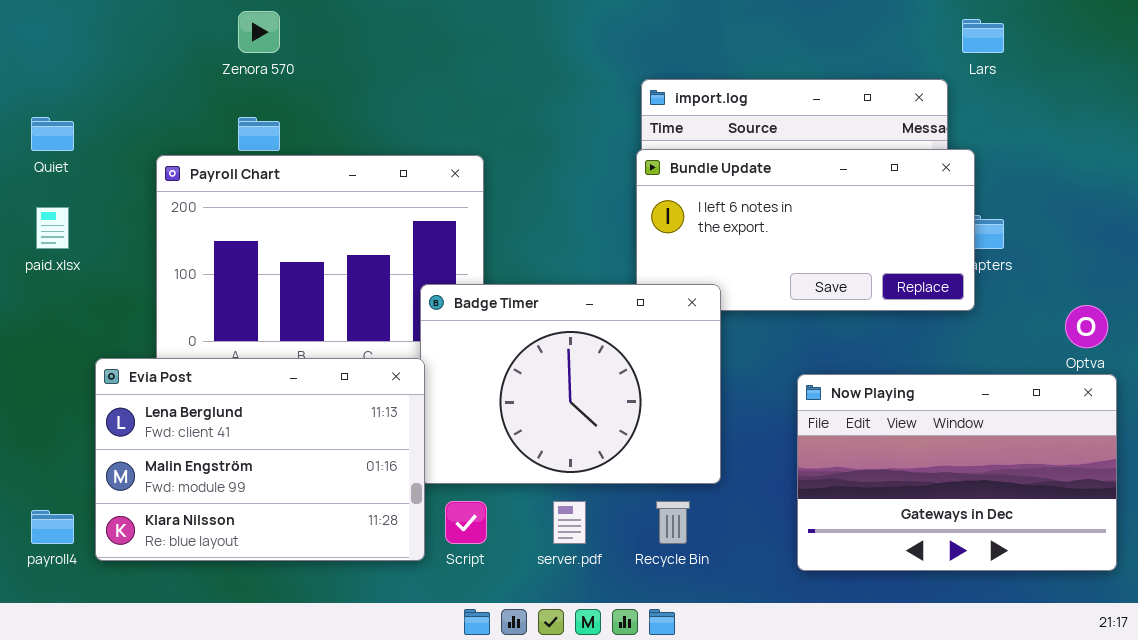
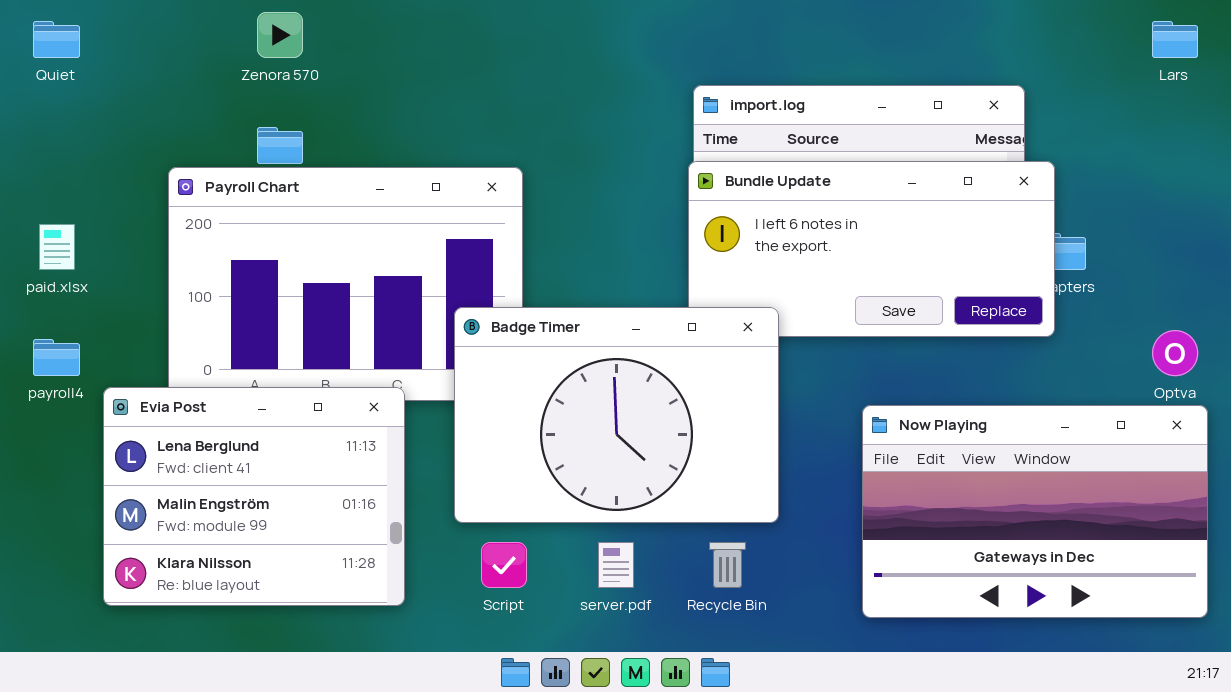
Lars: [962,19,1004,53] -> [1152,21,1198,58], moved
Quiet: [31,117,74,151] -> [33,21,80,58], moved
Evia Post: [95,358,425,561] -> [103,387,405,606], resized
payroll4: [31,510,74,544] -> [33,339,80,376], moved

